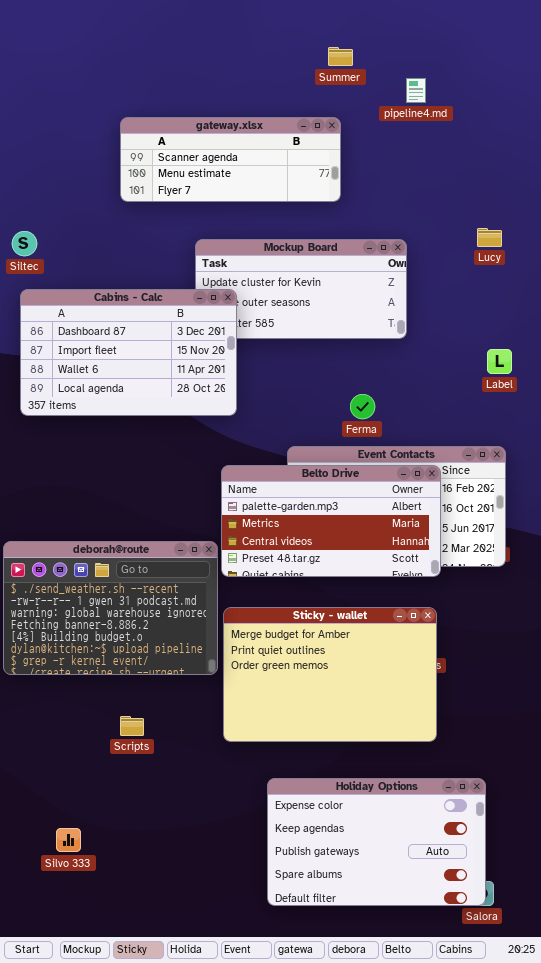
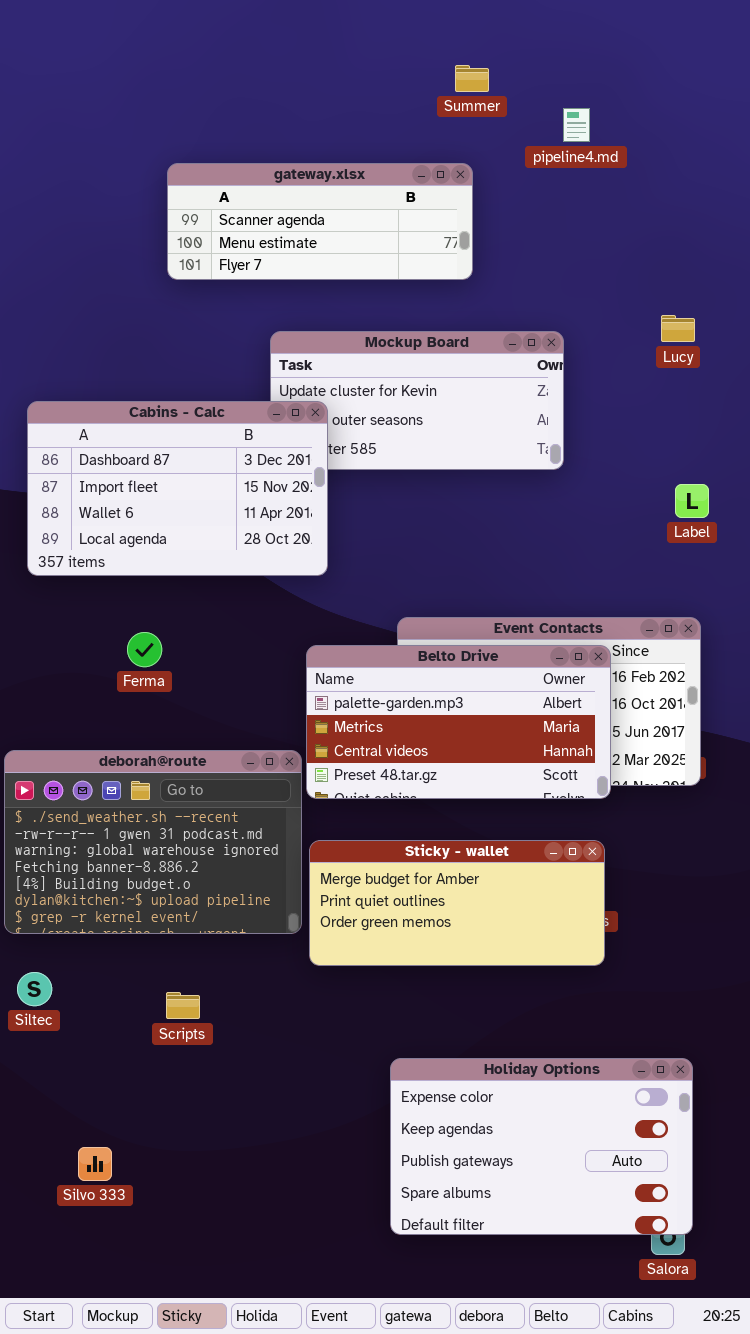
Siltec: [12,231,37,256] -> [17,972,52,1006], moved
Ferma: [350,394,375,419] -> [127,632,162,667], moved
Sticky - wallet: [223,607,437,742] -> [309,840,605,966], resized
Holiday Options: [267,778,486,906] -> [390,1058,693,1235], moved

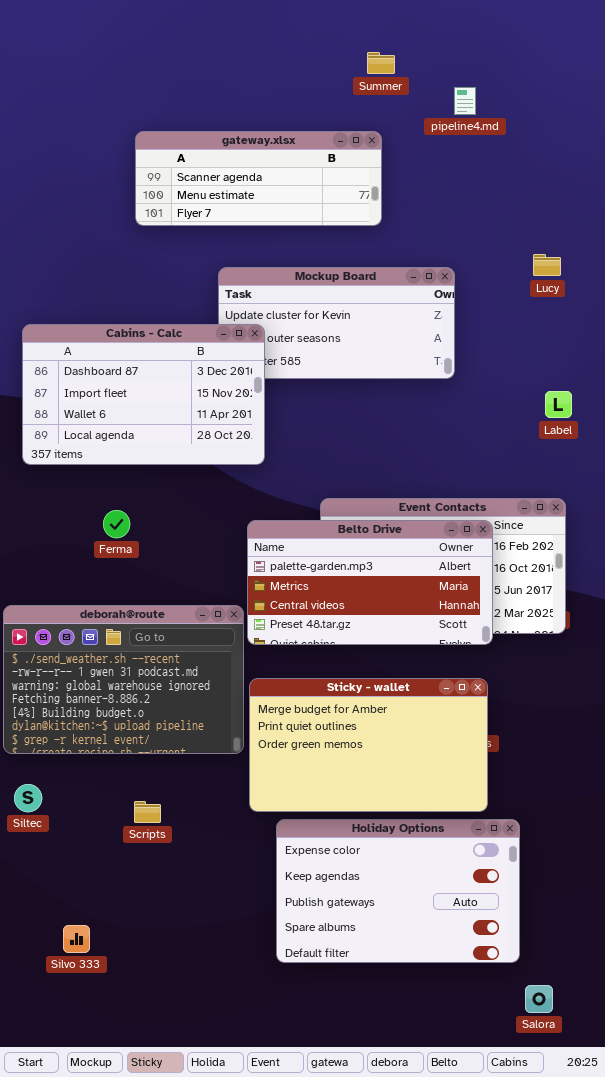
Sticky - wallet: [309,840,605,966] -> [249,678,488,812], resized
Holiday Options: [390,1058,693,1235] -> [276,819,520,963], moved

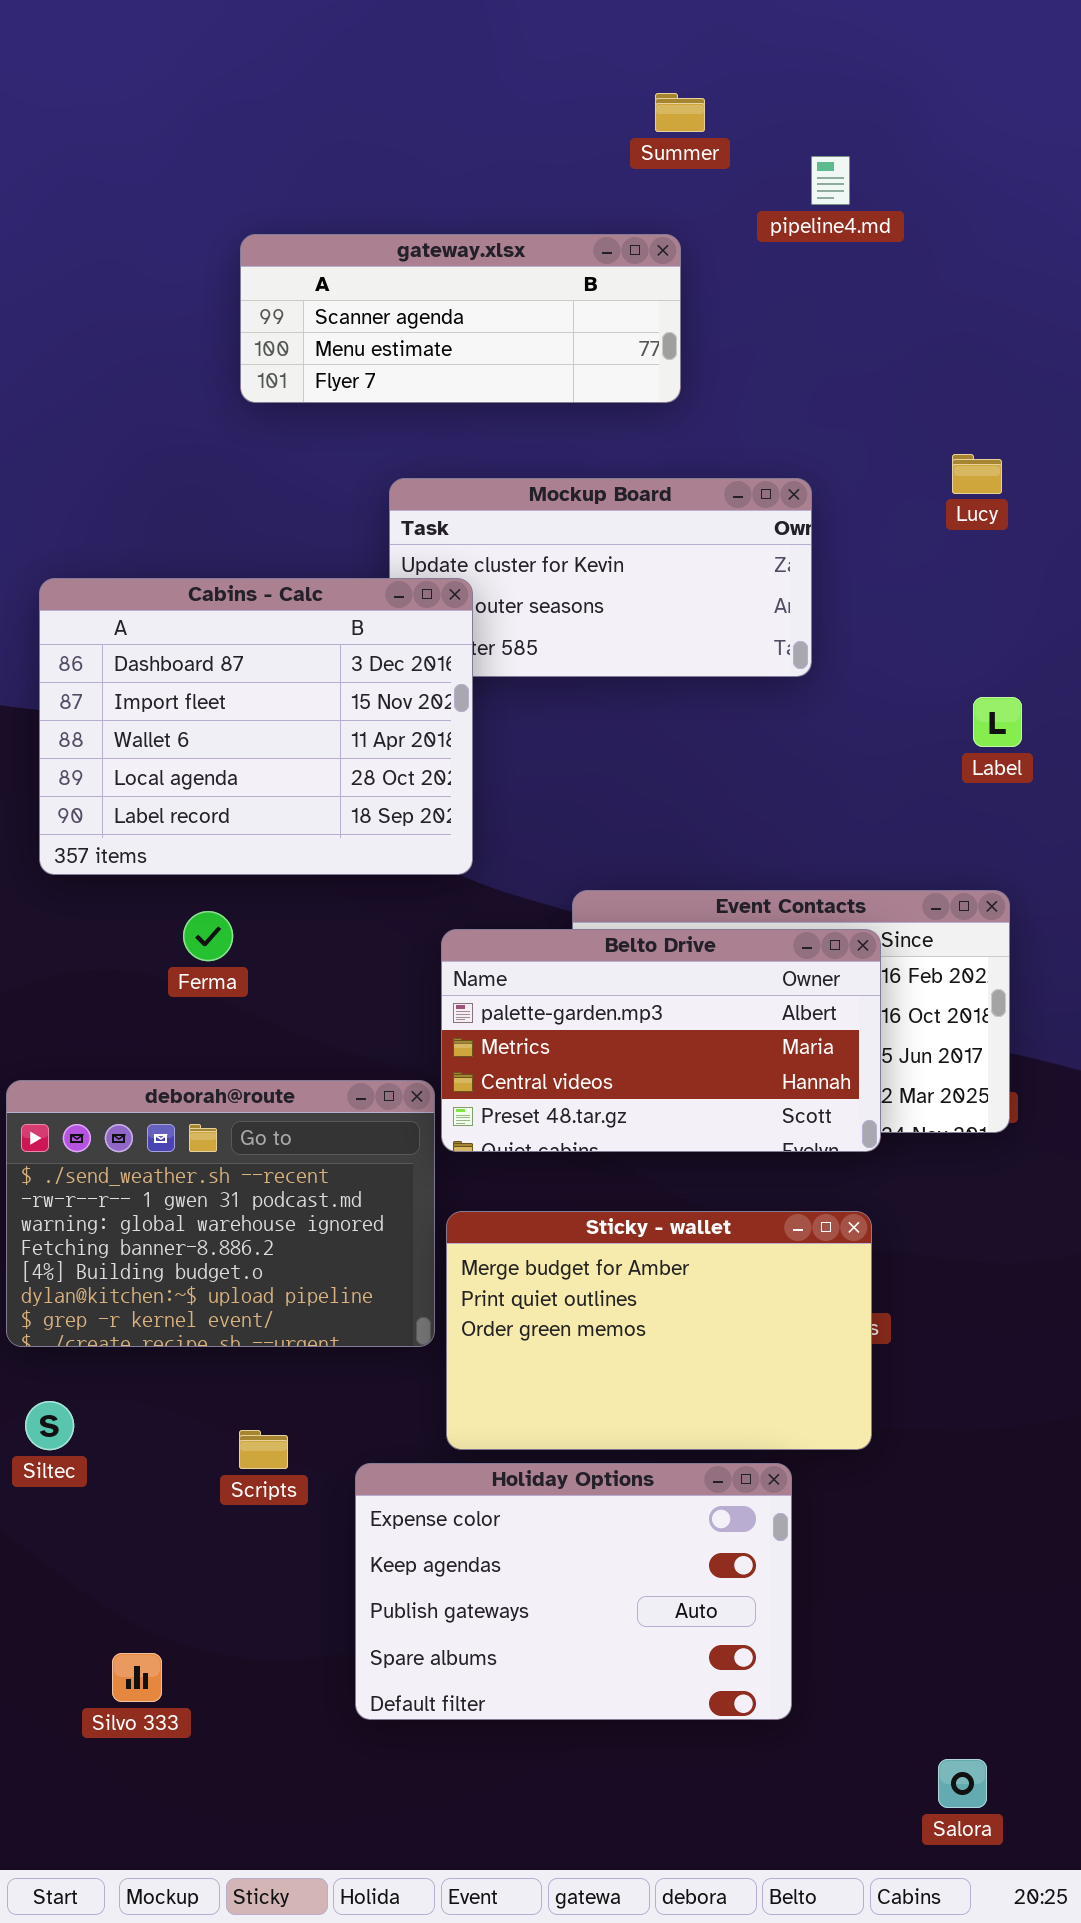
Cabins - Calc: [22,324,265,465] -> [39,578,473,875], resized
Holiday Options: [276,819,520,963] -> [355,1463,792,1720], moved

